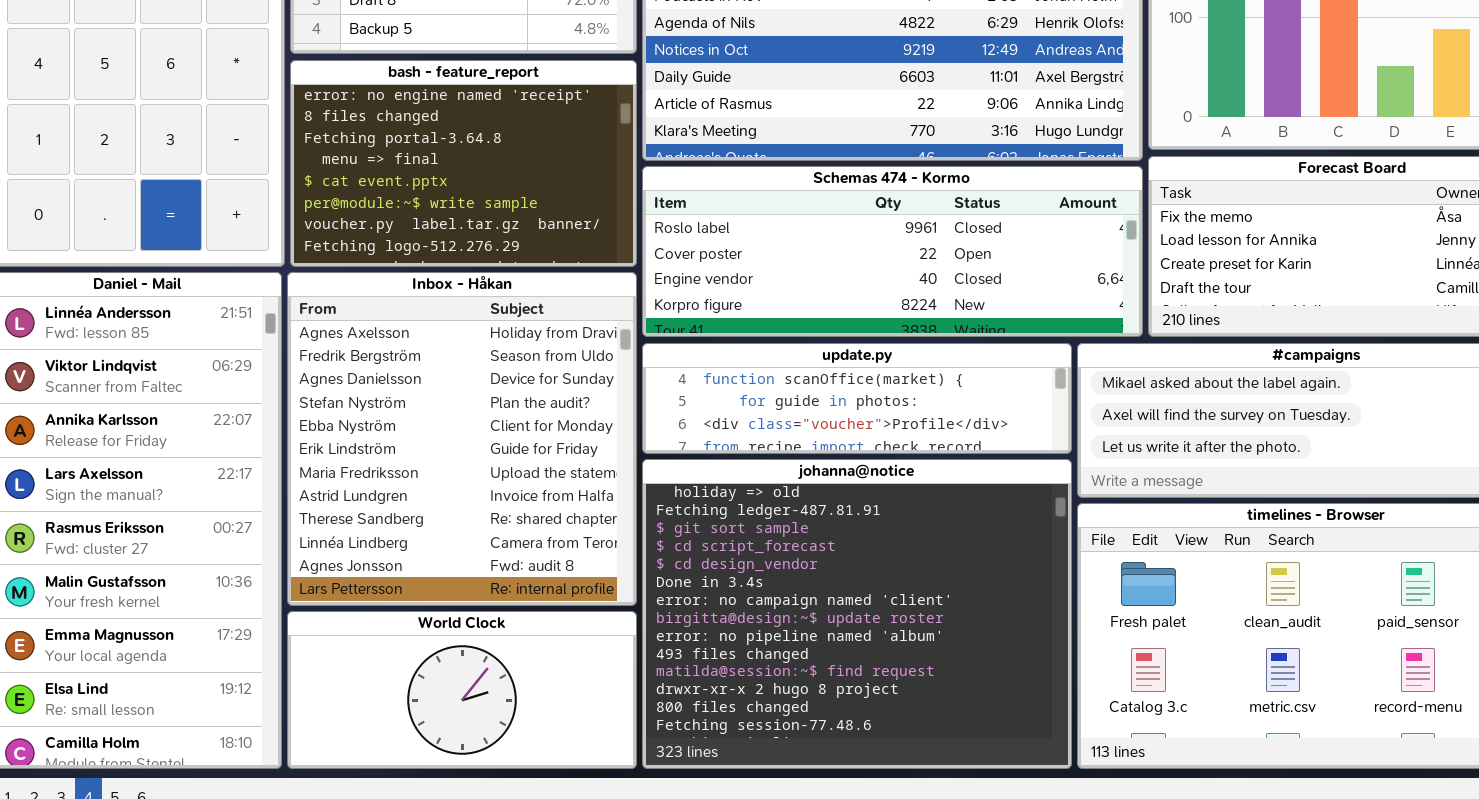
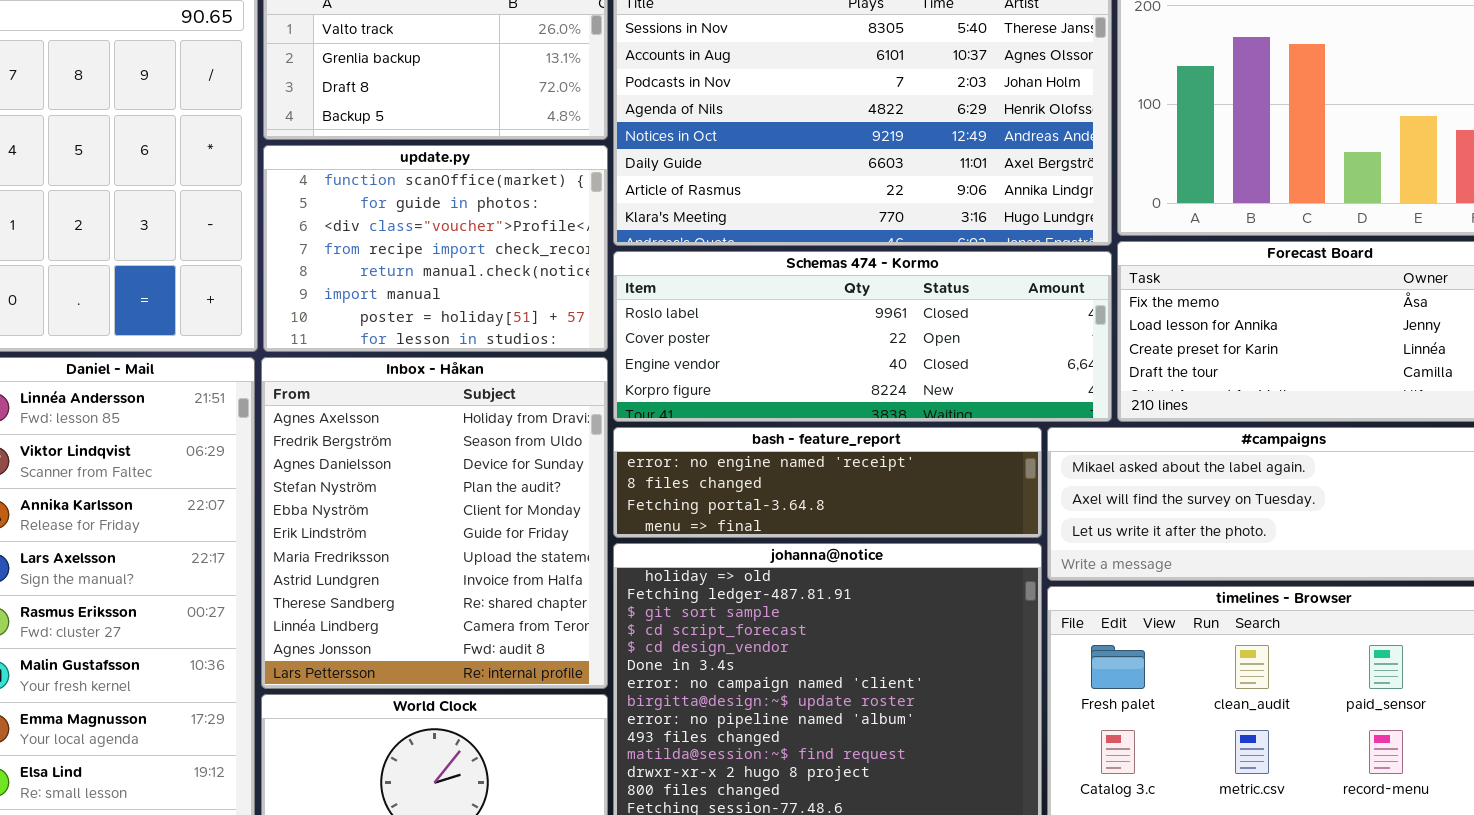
bash - feature_report: [290,60,637,267] -> [613,427,1042,538], moved, resized
update.py: [642,343,1072,454] -> [263,145,608,352], moved, resized

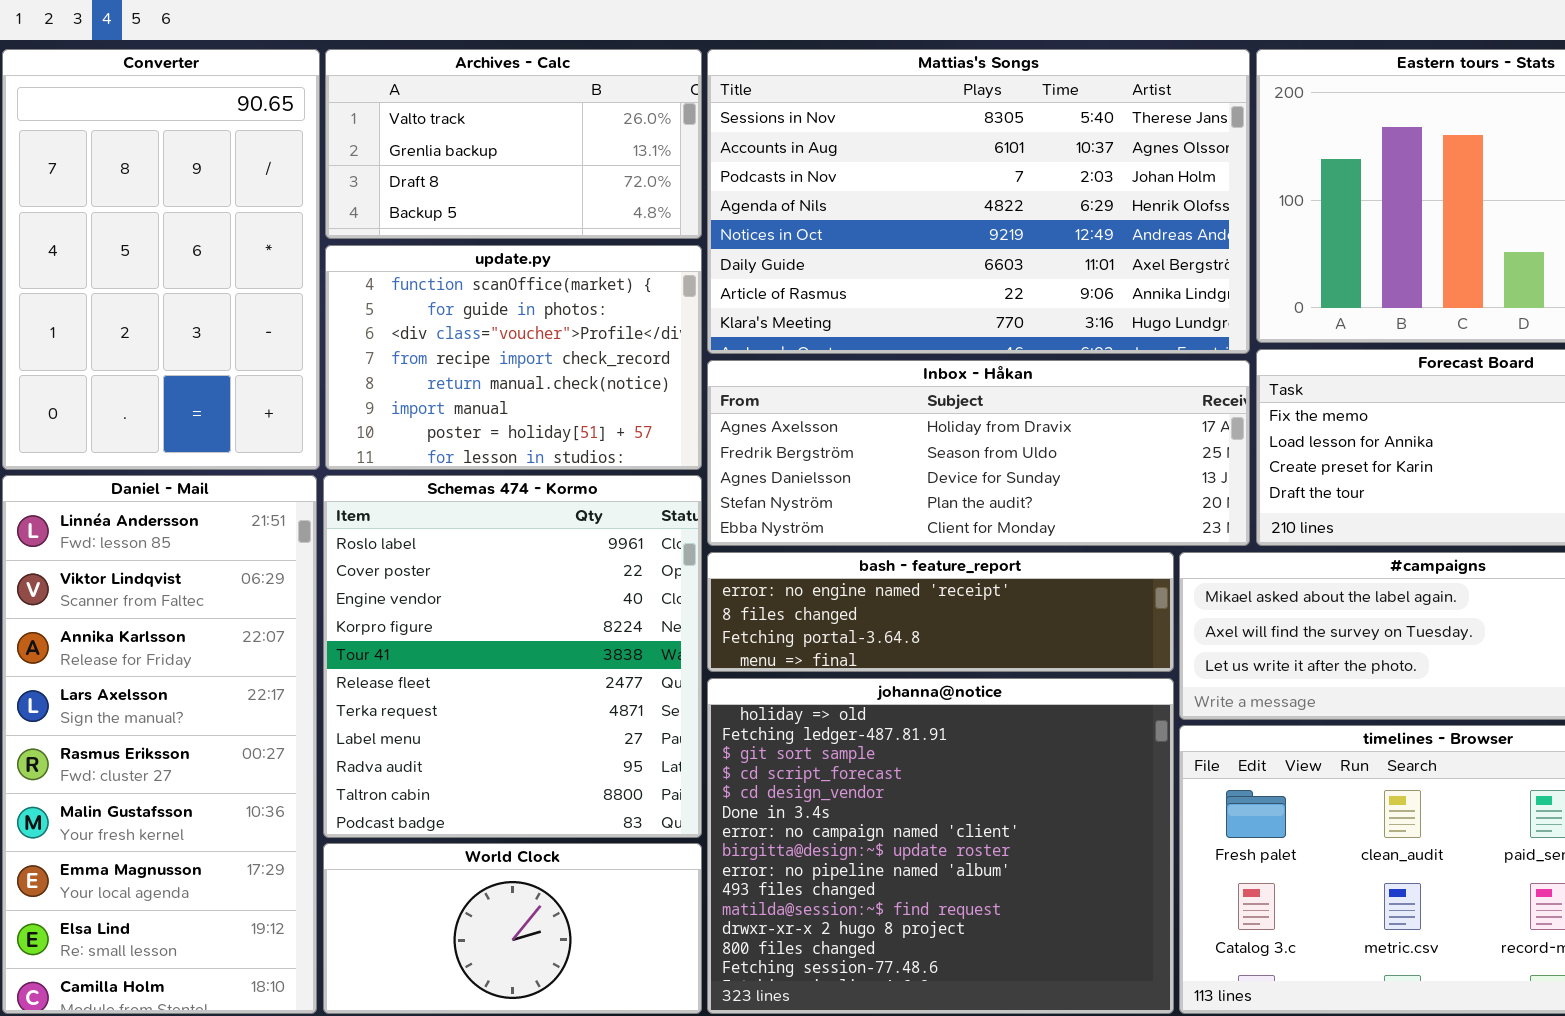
Schemas 474 - Kormo: [613,251,1112,422] -> [323,475,702,838], moved, resized
Inbox - Håkan: [261,357,608,689] -> [707,360,1250,546], moved, resized

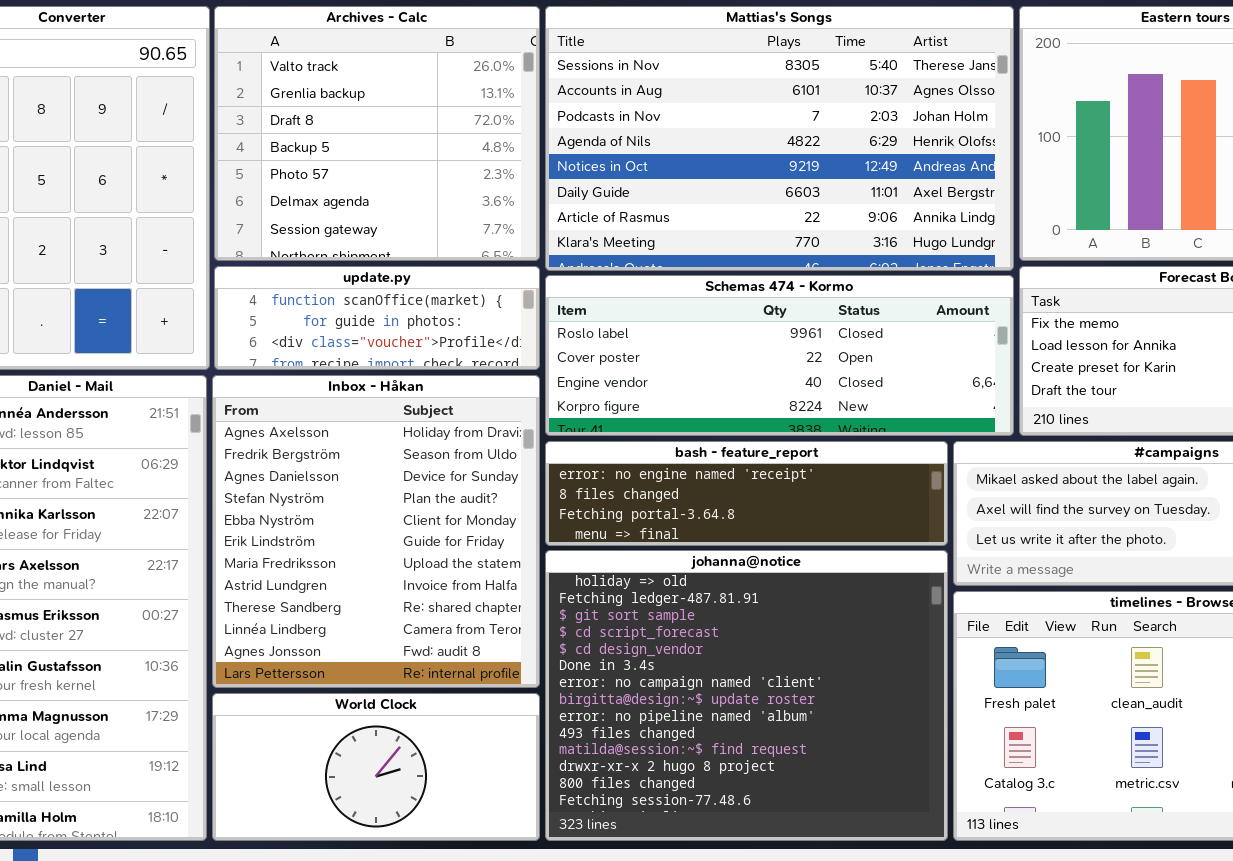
Archives - Calc: [325,49,702,239] -> [214,6,540,261], resized
update.py: [325,245,702,470] -> [214,266,540,370], resized
Inbox - Håkan: [707,360,1250,546] -> [212,375,540,688], moved, resized
Schemas 474 - Kormo: [323,475,702,838] -> [545,275,1014,436], moved, resized

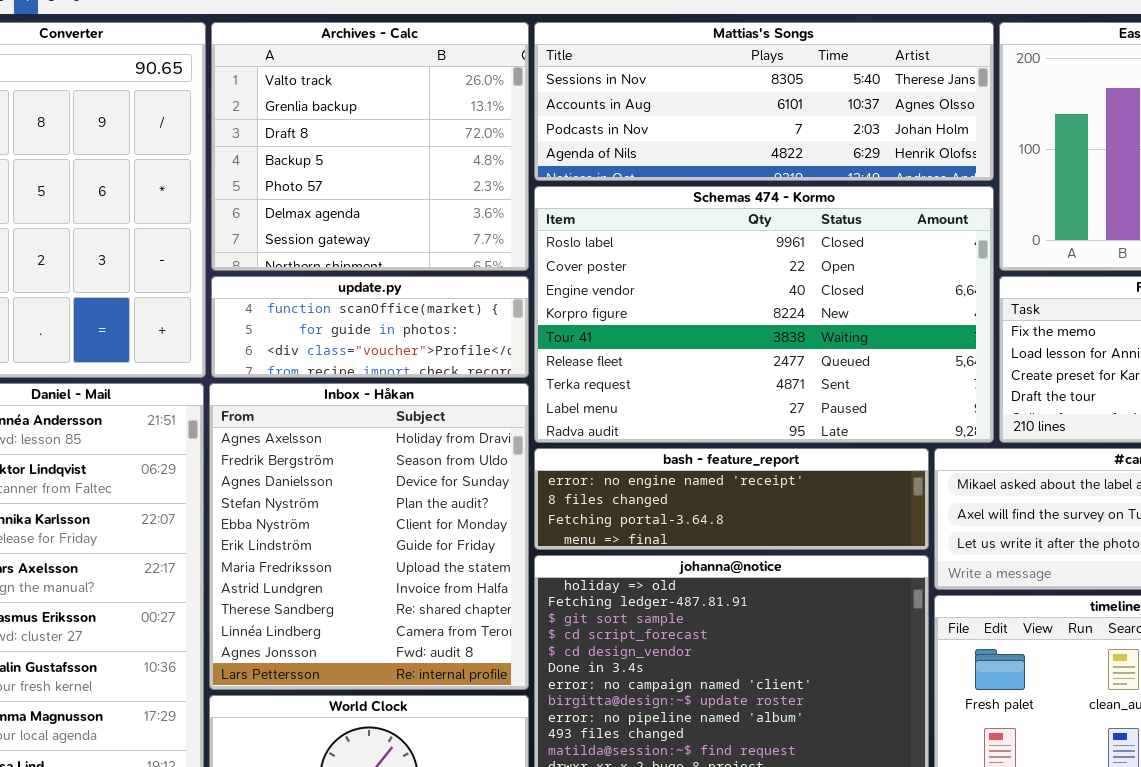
Mattias's Songs: [545,6,1014,271] -> [534,22,994,181], resized
Schemas 474 - Kormo: [545,275,1014,436] -> [534,186,994,443], resized

